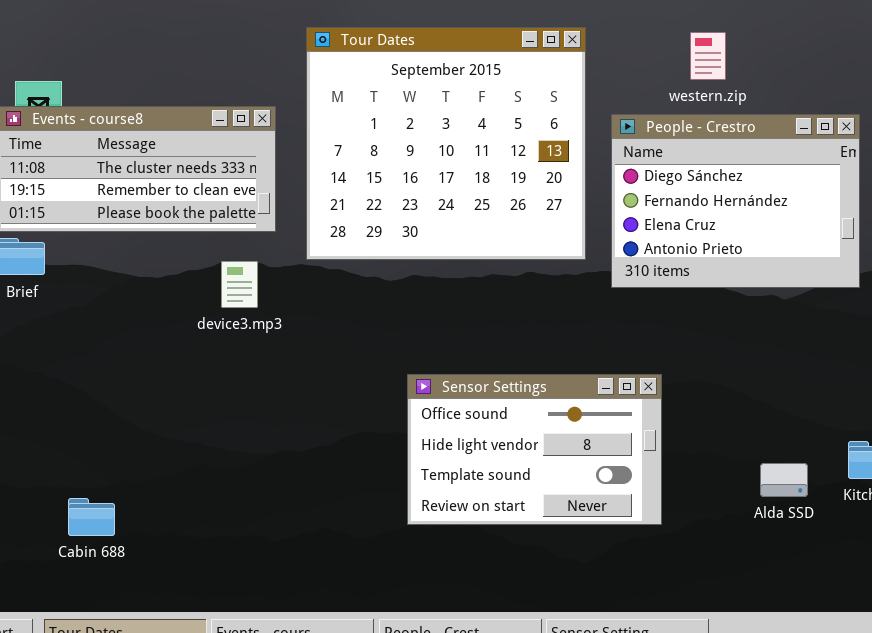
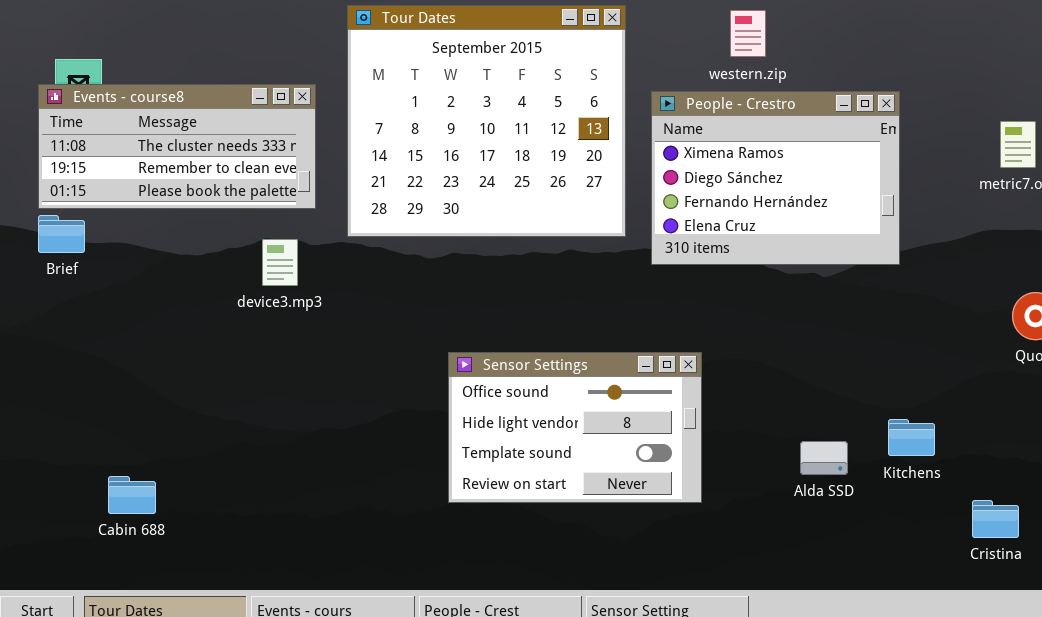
People - Crestro: [611,114,860,288] -> [651,91,900,265], scrolled up 1 row

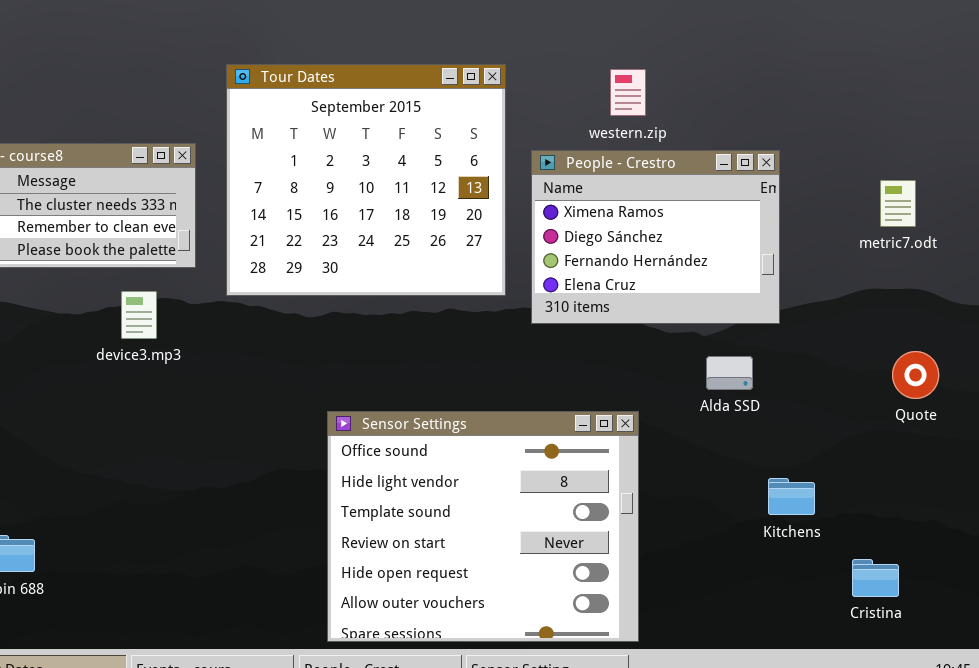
device3.mp3: [262,239,298,286] -> [121,291,157,339], moved
Sensor Settings: [448,352,702,503] -> [327,411,639,642], resized
Alda SSD: [800,441,848,475] -> [706,356,753,390], moved

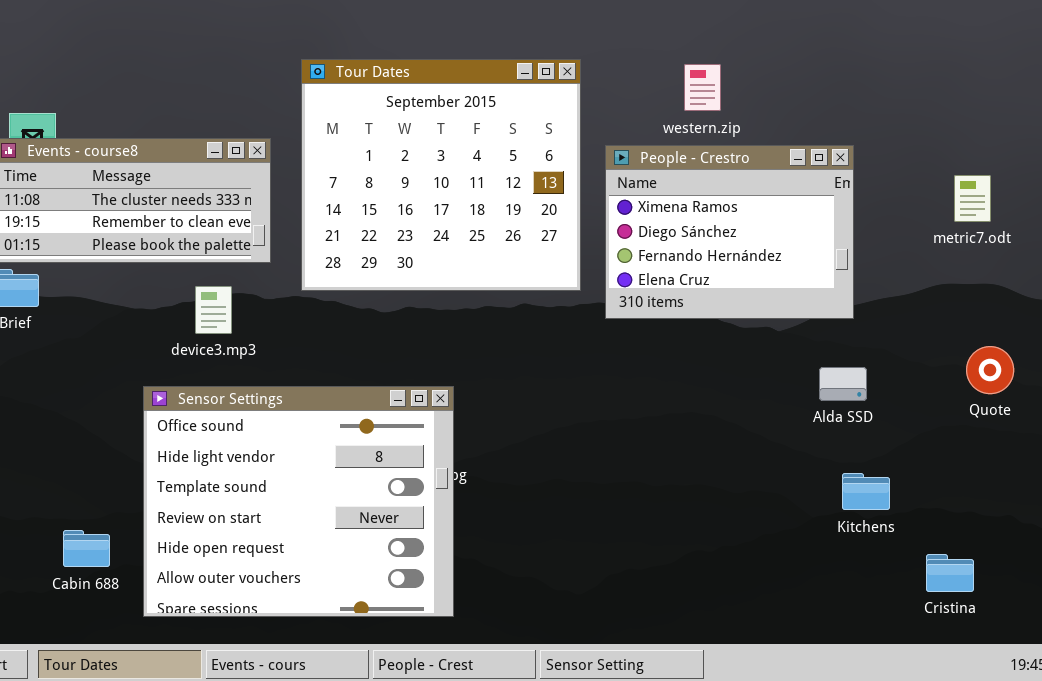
Alda SSD: [706,356,753,390] -> [819,367,867,401], moved
Sensor Settings: [327,411,639,642] -> [143,386,454,617], moved

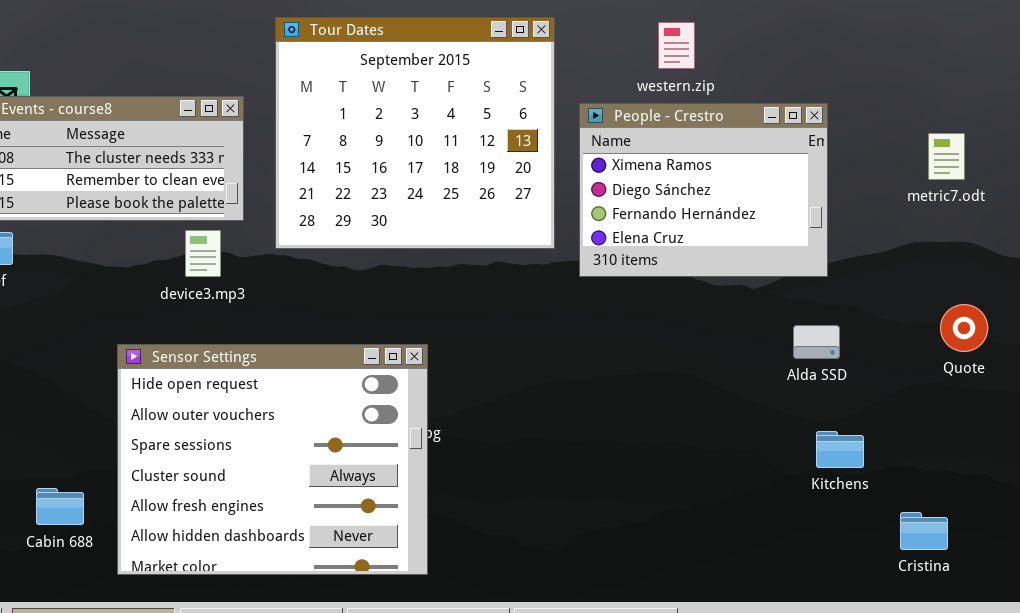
device3.mp3: [195,286,232,334] -> [185,230,221,277], moved
Sensor Settings: [143,386,454,617] -> [117,344,428,575], scrolled down 4 rows

